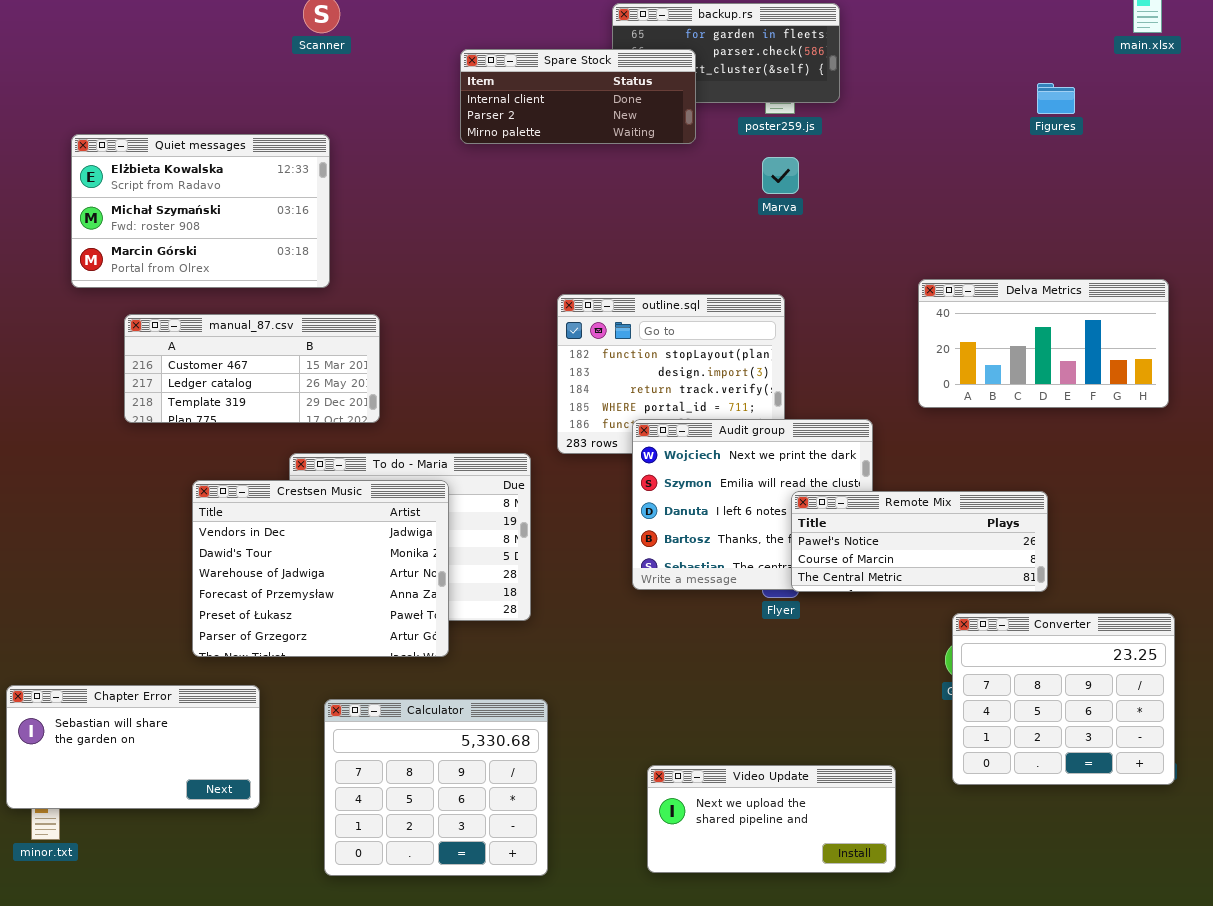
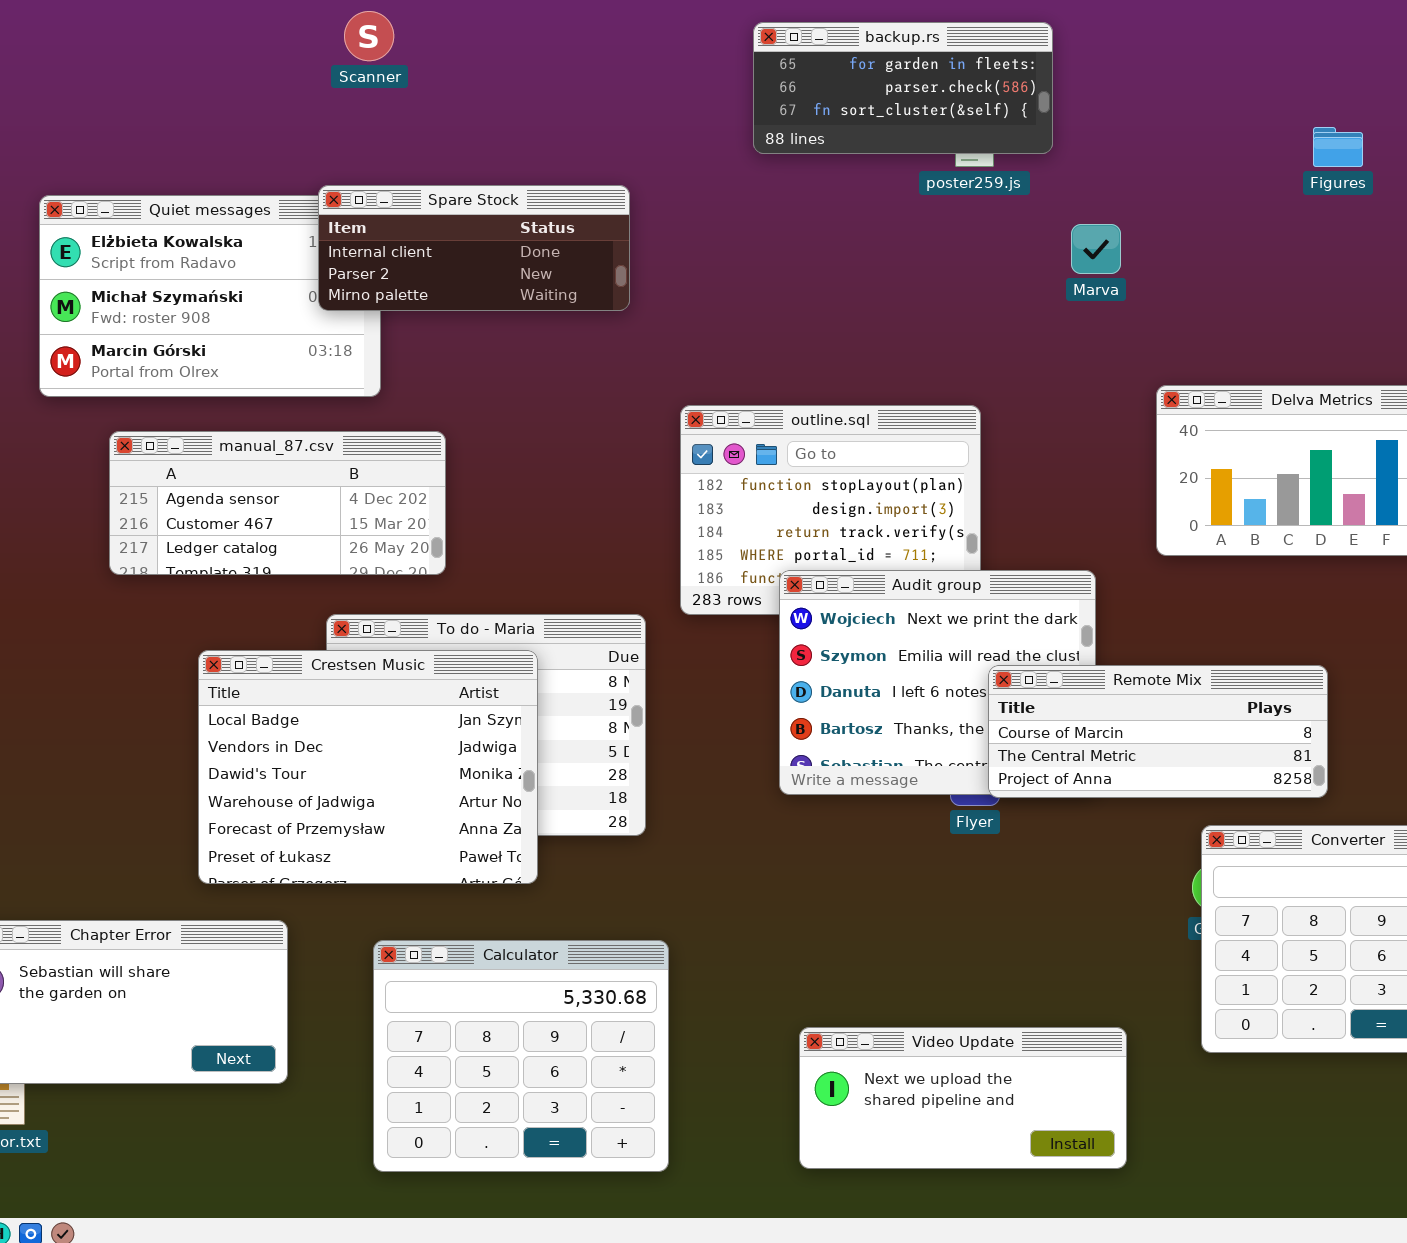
Spare Stock: [460,49,696,144] -> [318,185,630,311], moved
Marva: [762,157,799,194] -> [1071,224,1121,274], moved
manual_87.csv: [124,314,380,423] -> [109,431,446,575], scrolled up 1 row
Crestsen Music: [192,480,449,657] -> [198,650,538,884], scrolled up 1 row
Remote Mix: [791,491,1048,592] -> [988,665,1328,798], scrolled down 1 row

